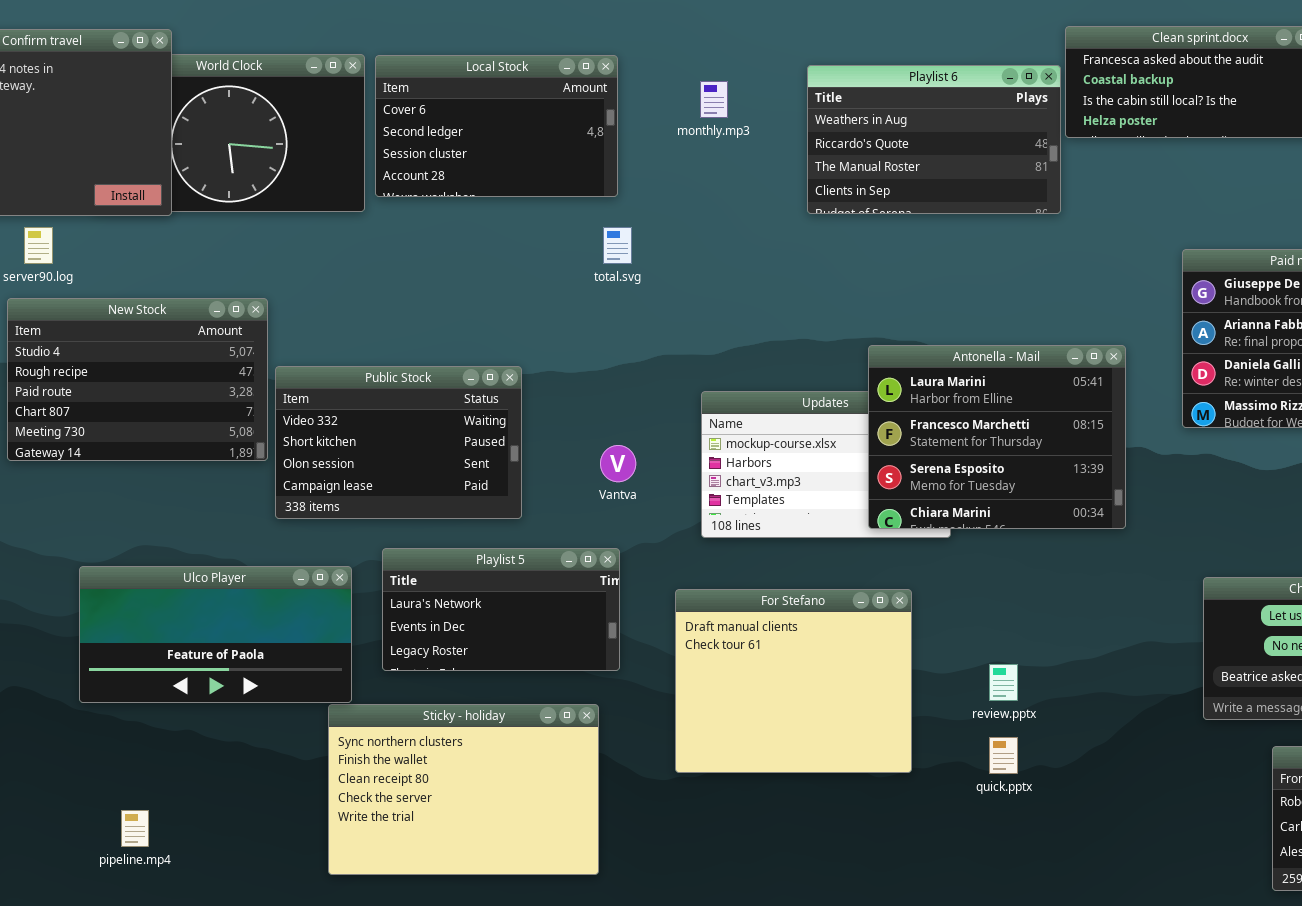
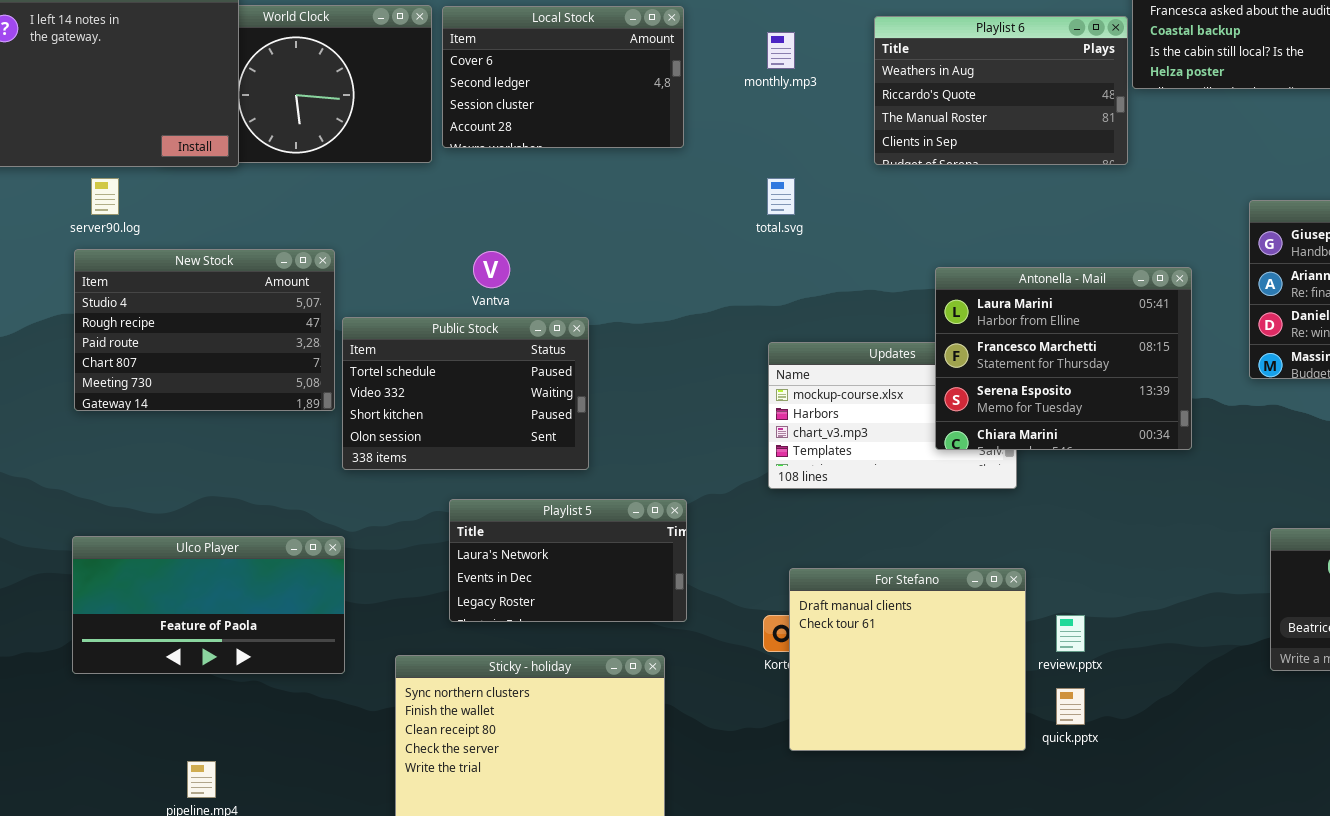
total.svg: [603,227,632,264] -> [767,178,795,215], moved
Antonella - Mail: [868,345,1126,529] -> [935,267,1192,450], moved
Public Stock: [275,366,522,519] -> [342,317,589,470], scrolled up 1 row
Vantva: [600,445,636,482] -> [473,251,510,288], moved
Ulco Player: [79,566,352,703] -> [72,536,345,674], moved
For Stefano: [675,589,912,773] -> [789,568,1026,751], moved

